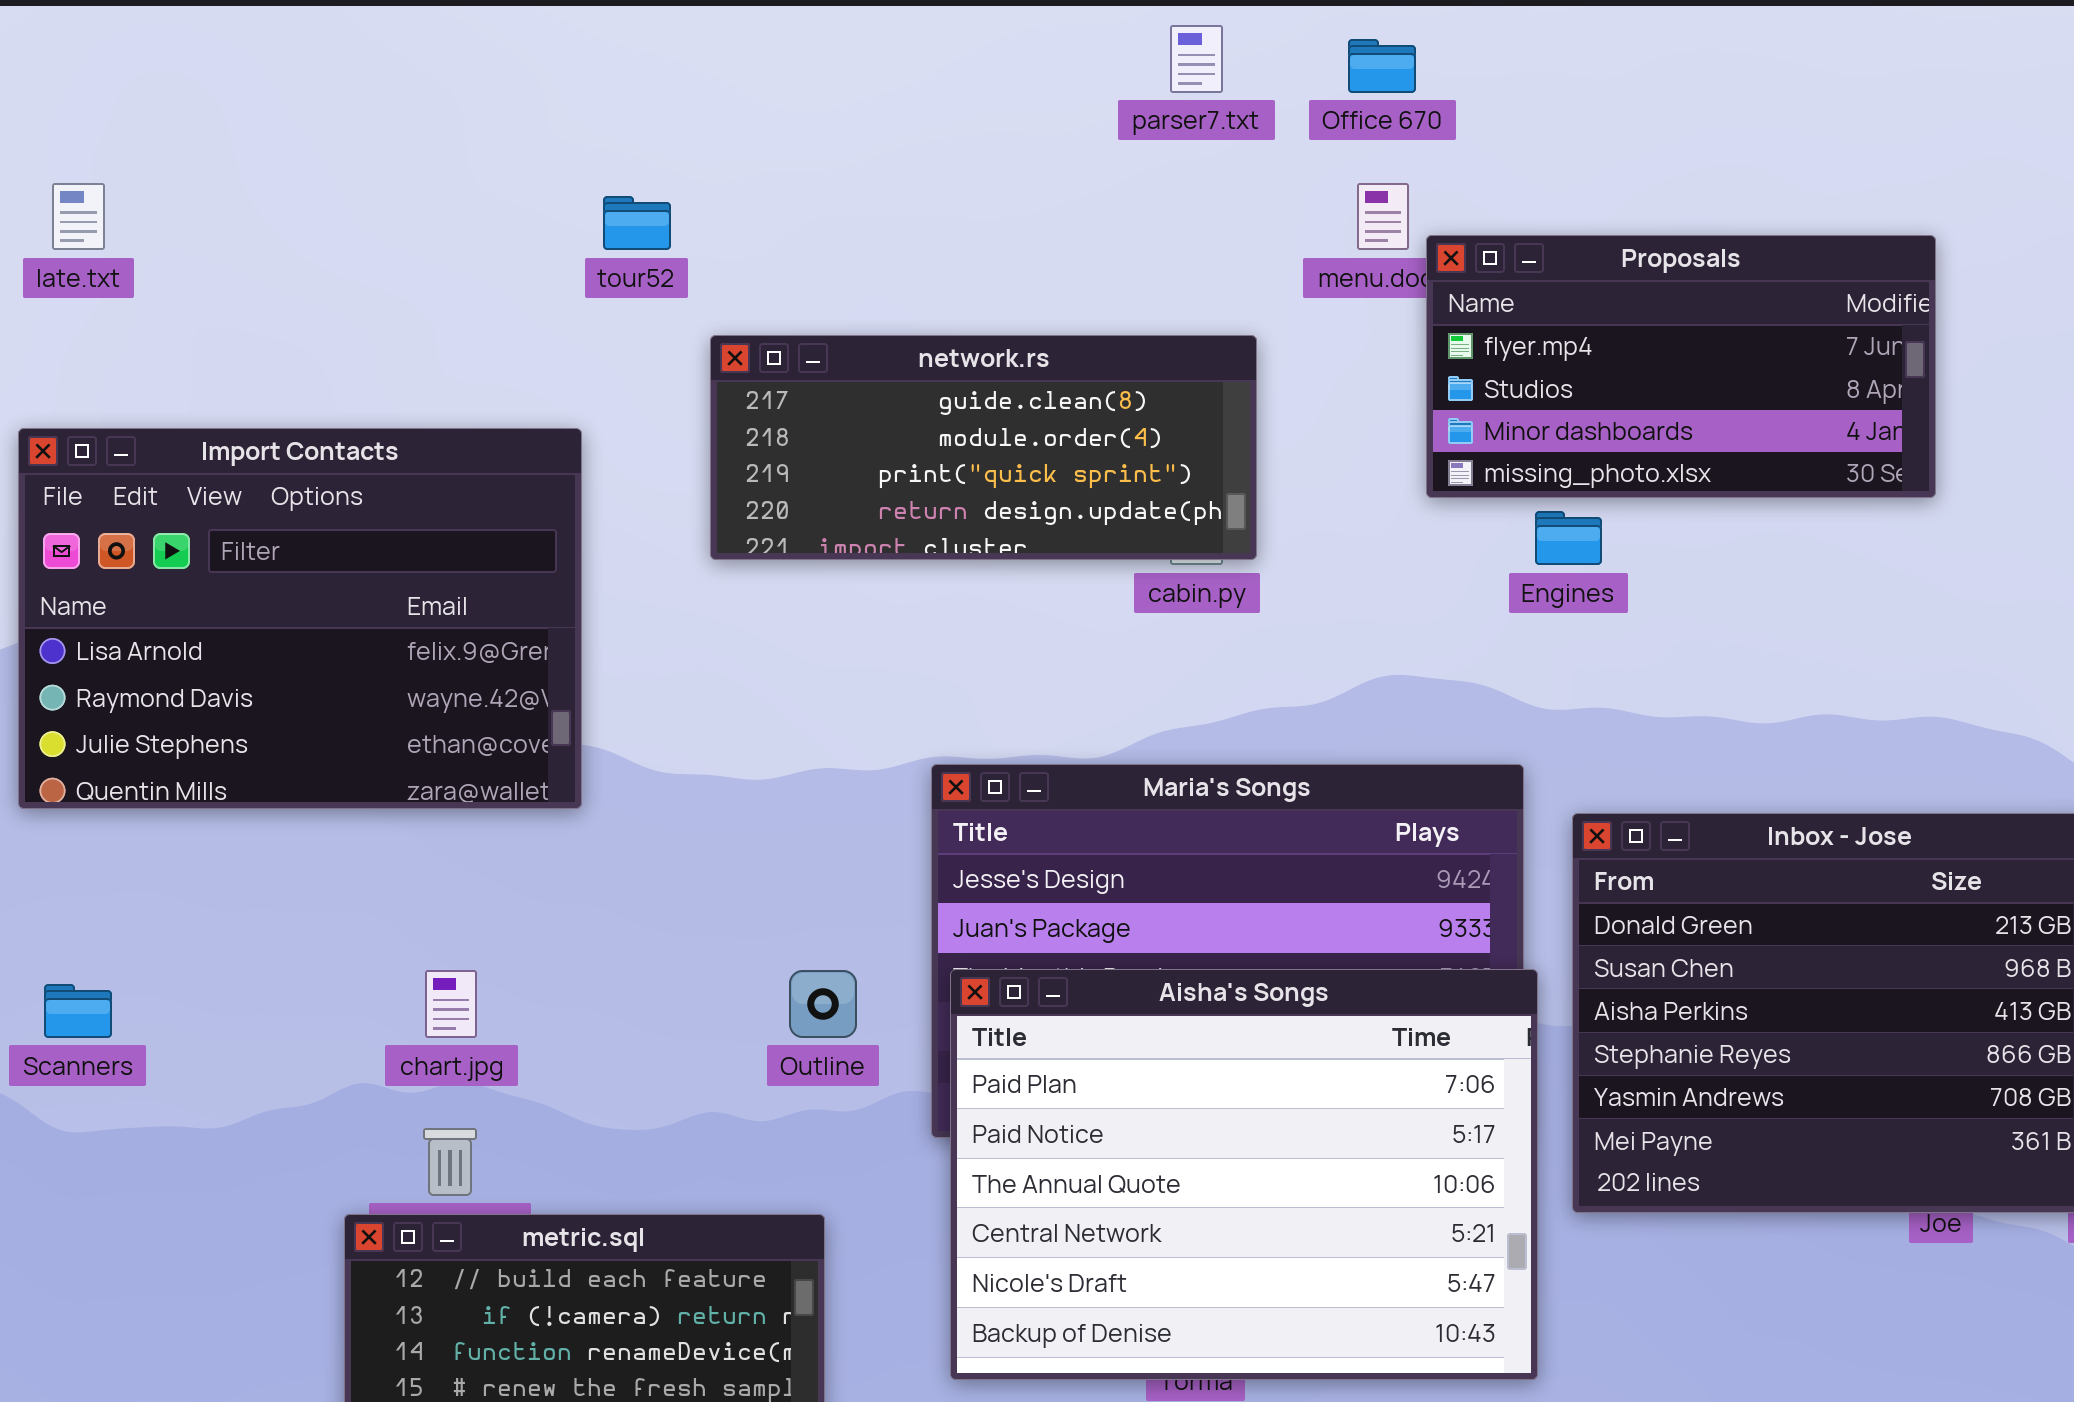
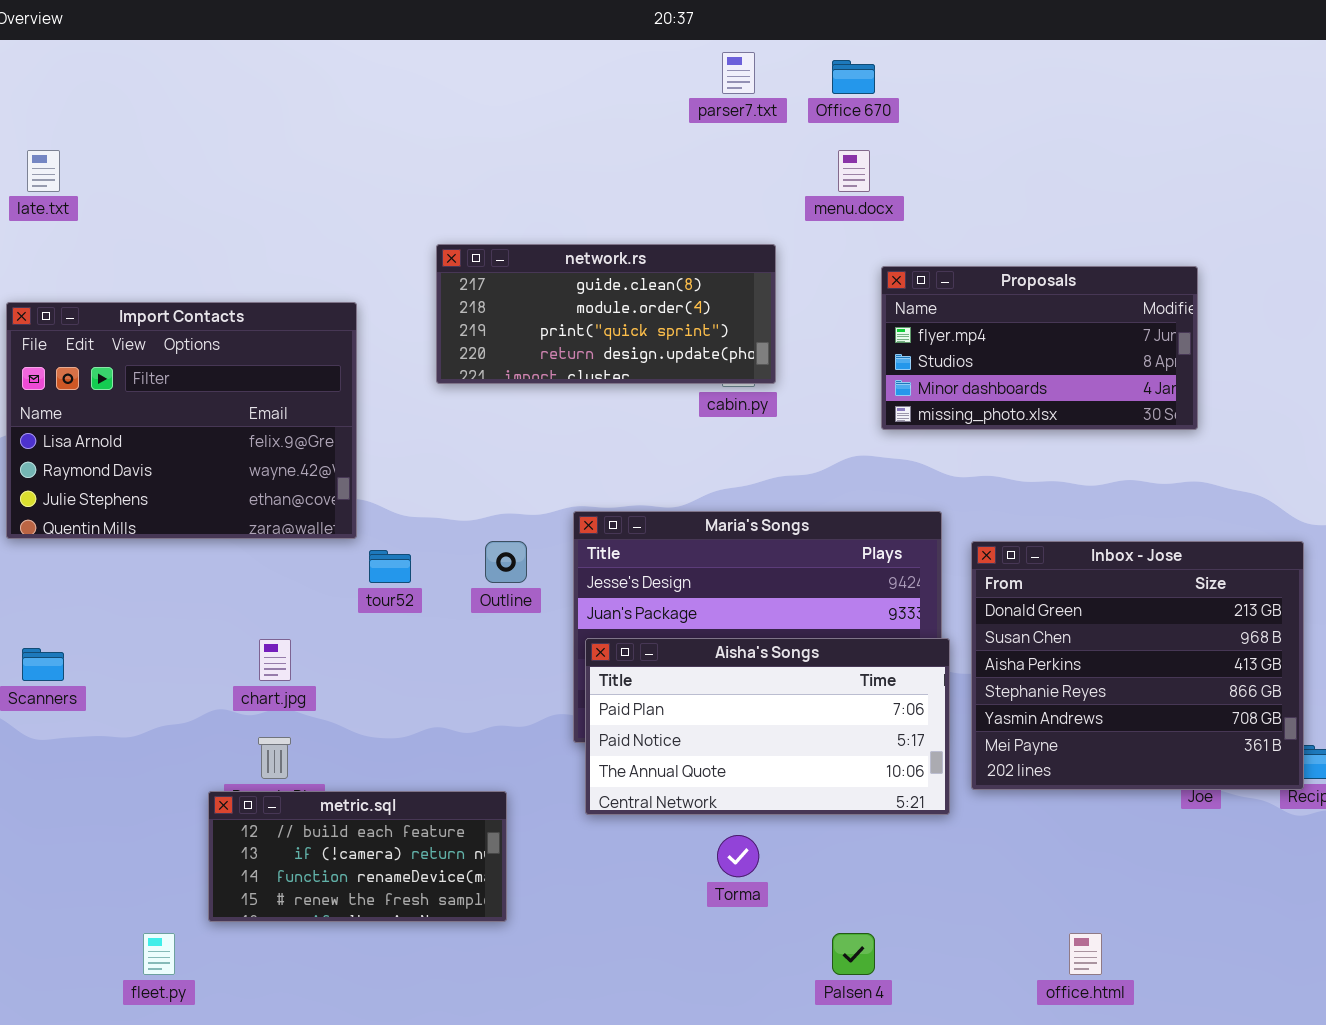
tour52: [603,196,671,250] -> [369,550,411,583], moved
Proposals: [1426,235,1936,498] -> [881,266,1198,430], moved
Aisha's Songs: [950,969,1538,1380] -> [585,638,950,815], resized
Outline: [789,970,857,1038] -> [485,541,527,583], moved

